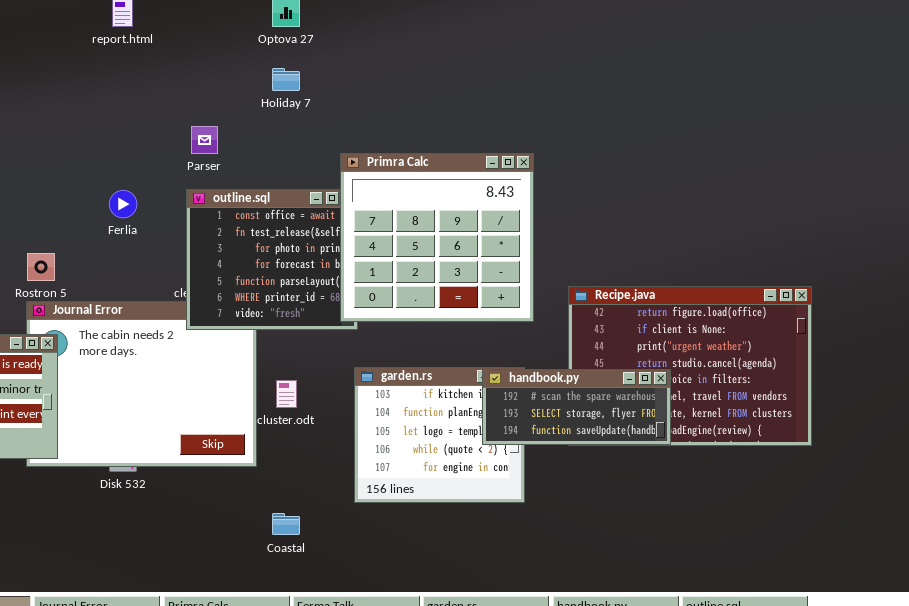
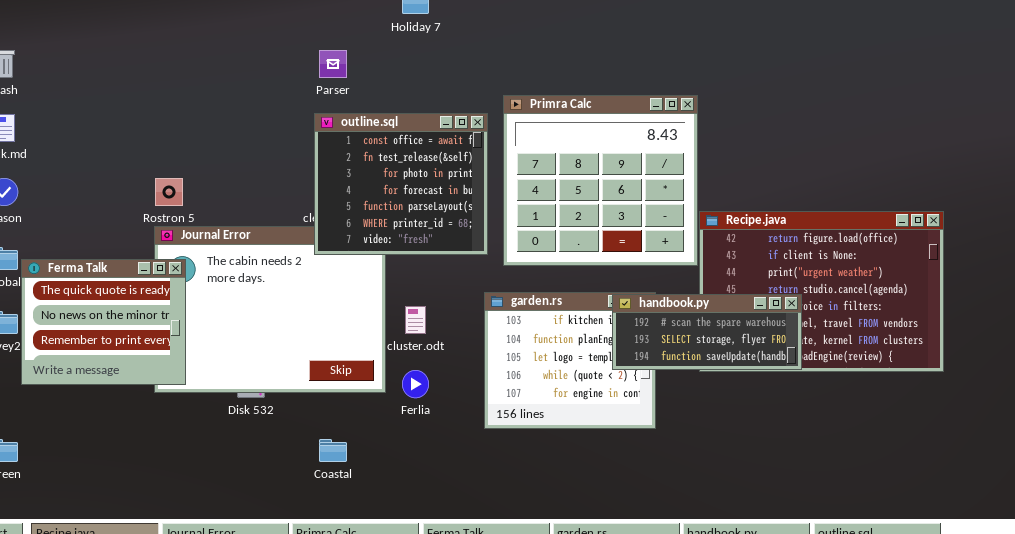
Primra Calc: [340,153,534,322] -> [503,95,698,266], moved
Ferlia: [109,190,137,218] -> [402,370,429,398], moved
Coastal: [272,513,300,535] -> [319,439,347,462], moved

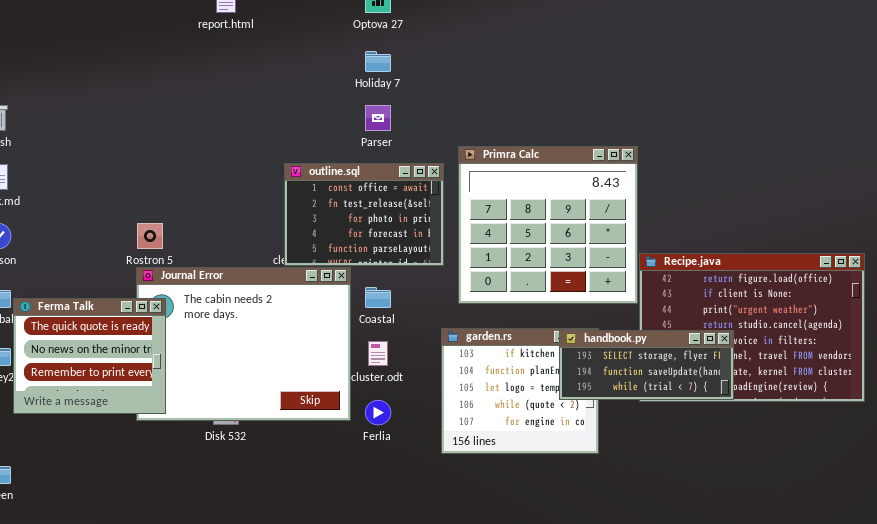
Parser: [319,50,347,78] -> [365,105,391,131], moved
outline.sql: [314,113,488,255] -> [284,163,444,266], resized
handbook.py: [612,294,802,370] -> [559,330,734,400], scrolled down 1 row
Coastal: [319,439,347,462] -> [365,287,391,308], moved

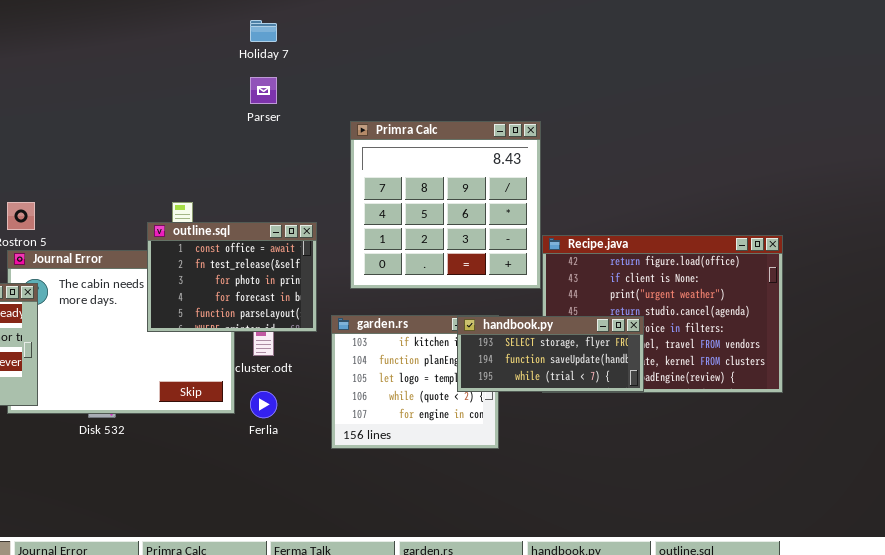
outline.sql: [284,163,444,266] -> [147,222,317,332], moved

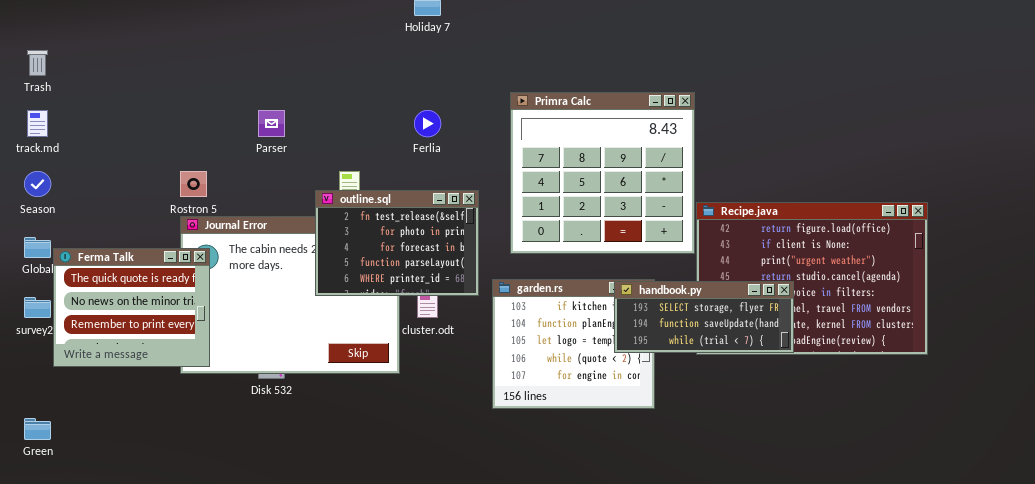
Parser: [250,77,277,104] -> [258,110,285,137], moved
outline.sql: [147,222,317,332] -> [315,190,479,296], scrolled down 1 row
Ferlia: [250,391,277,418] -> [414,110,441,137], moved

